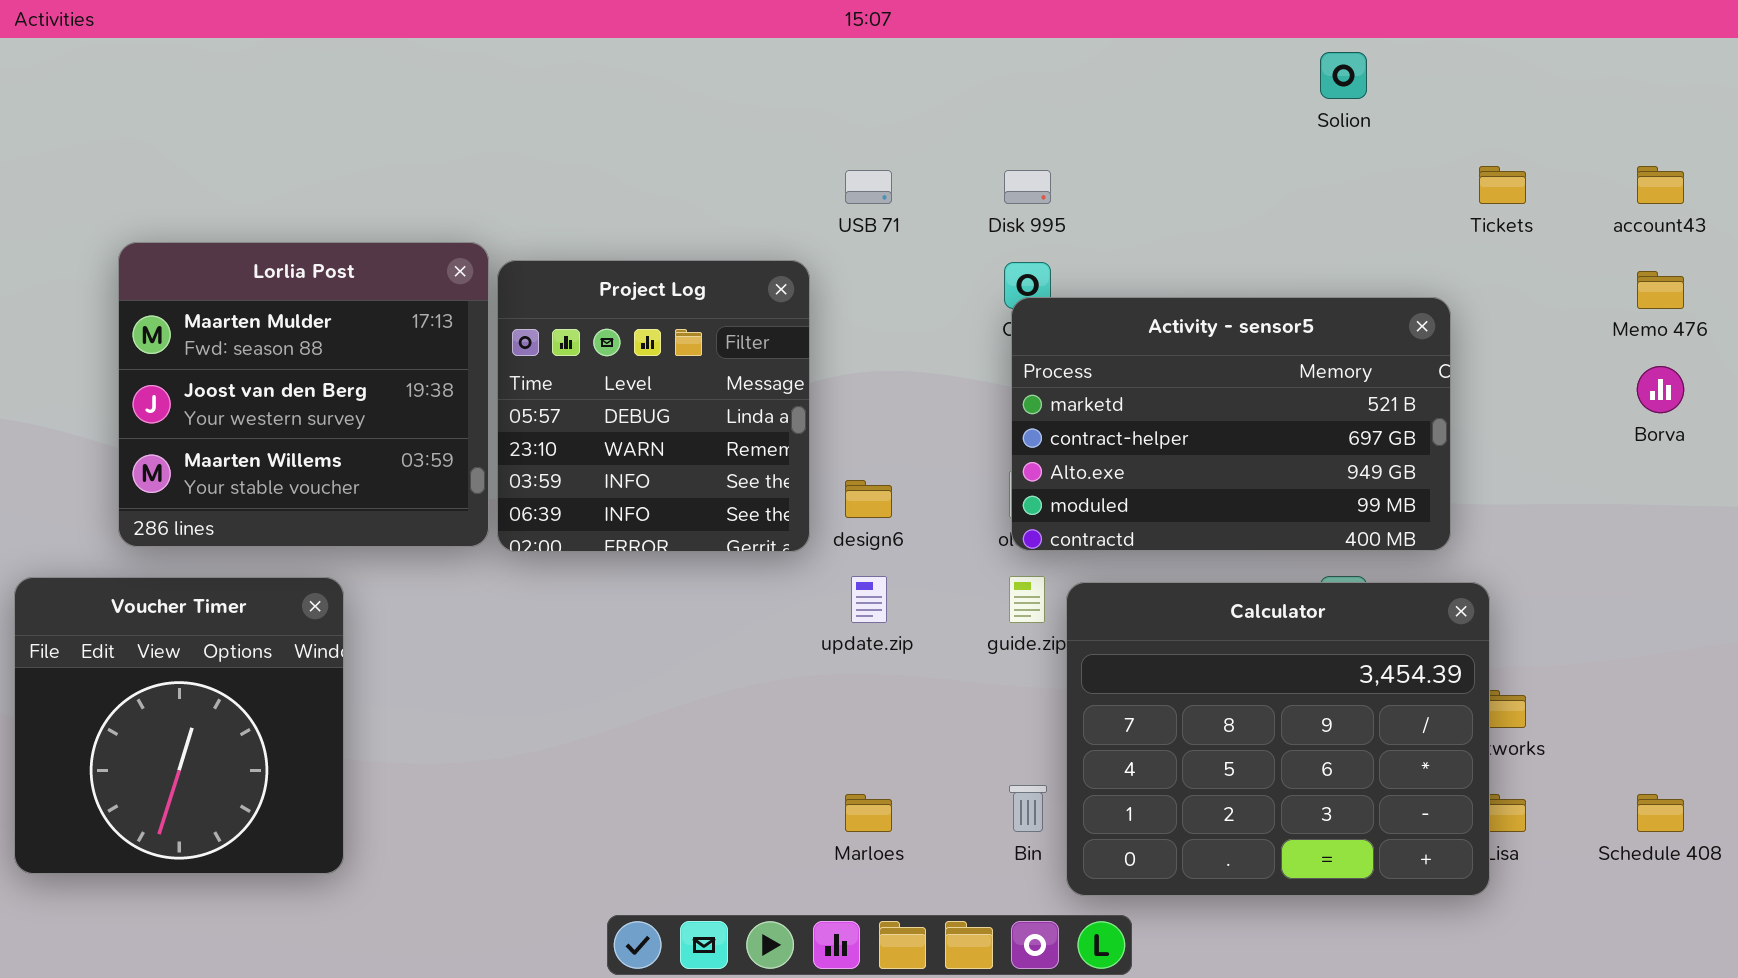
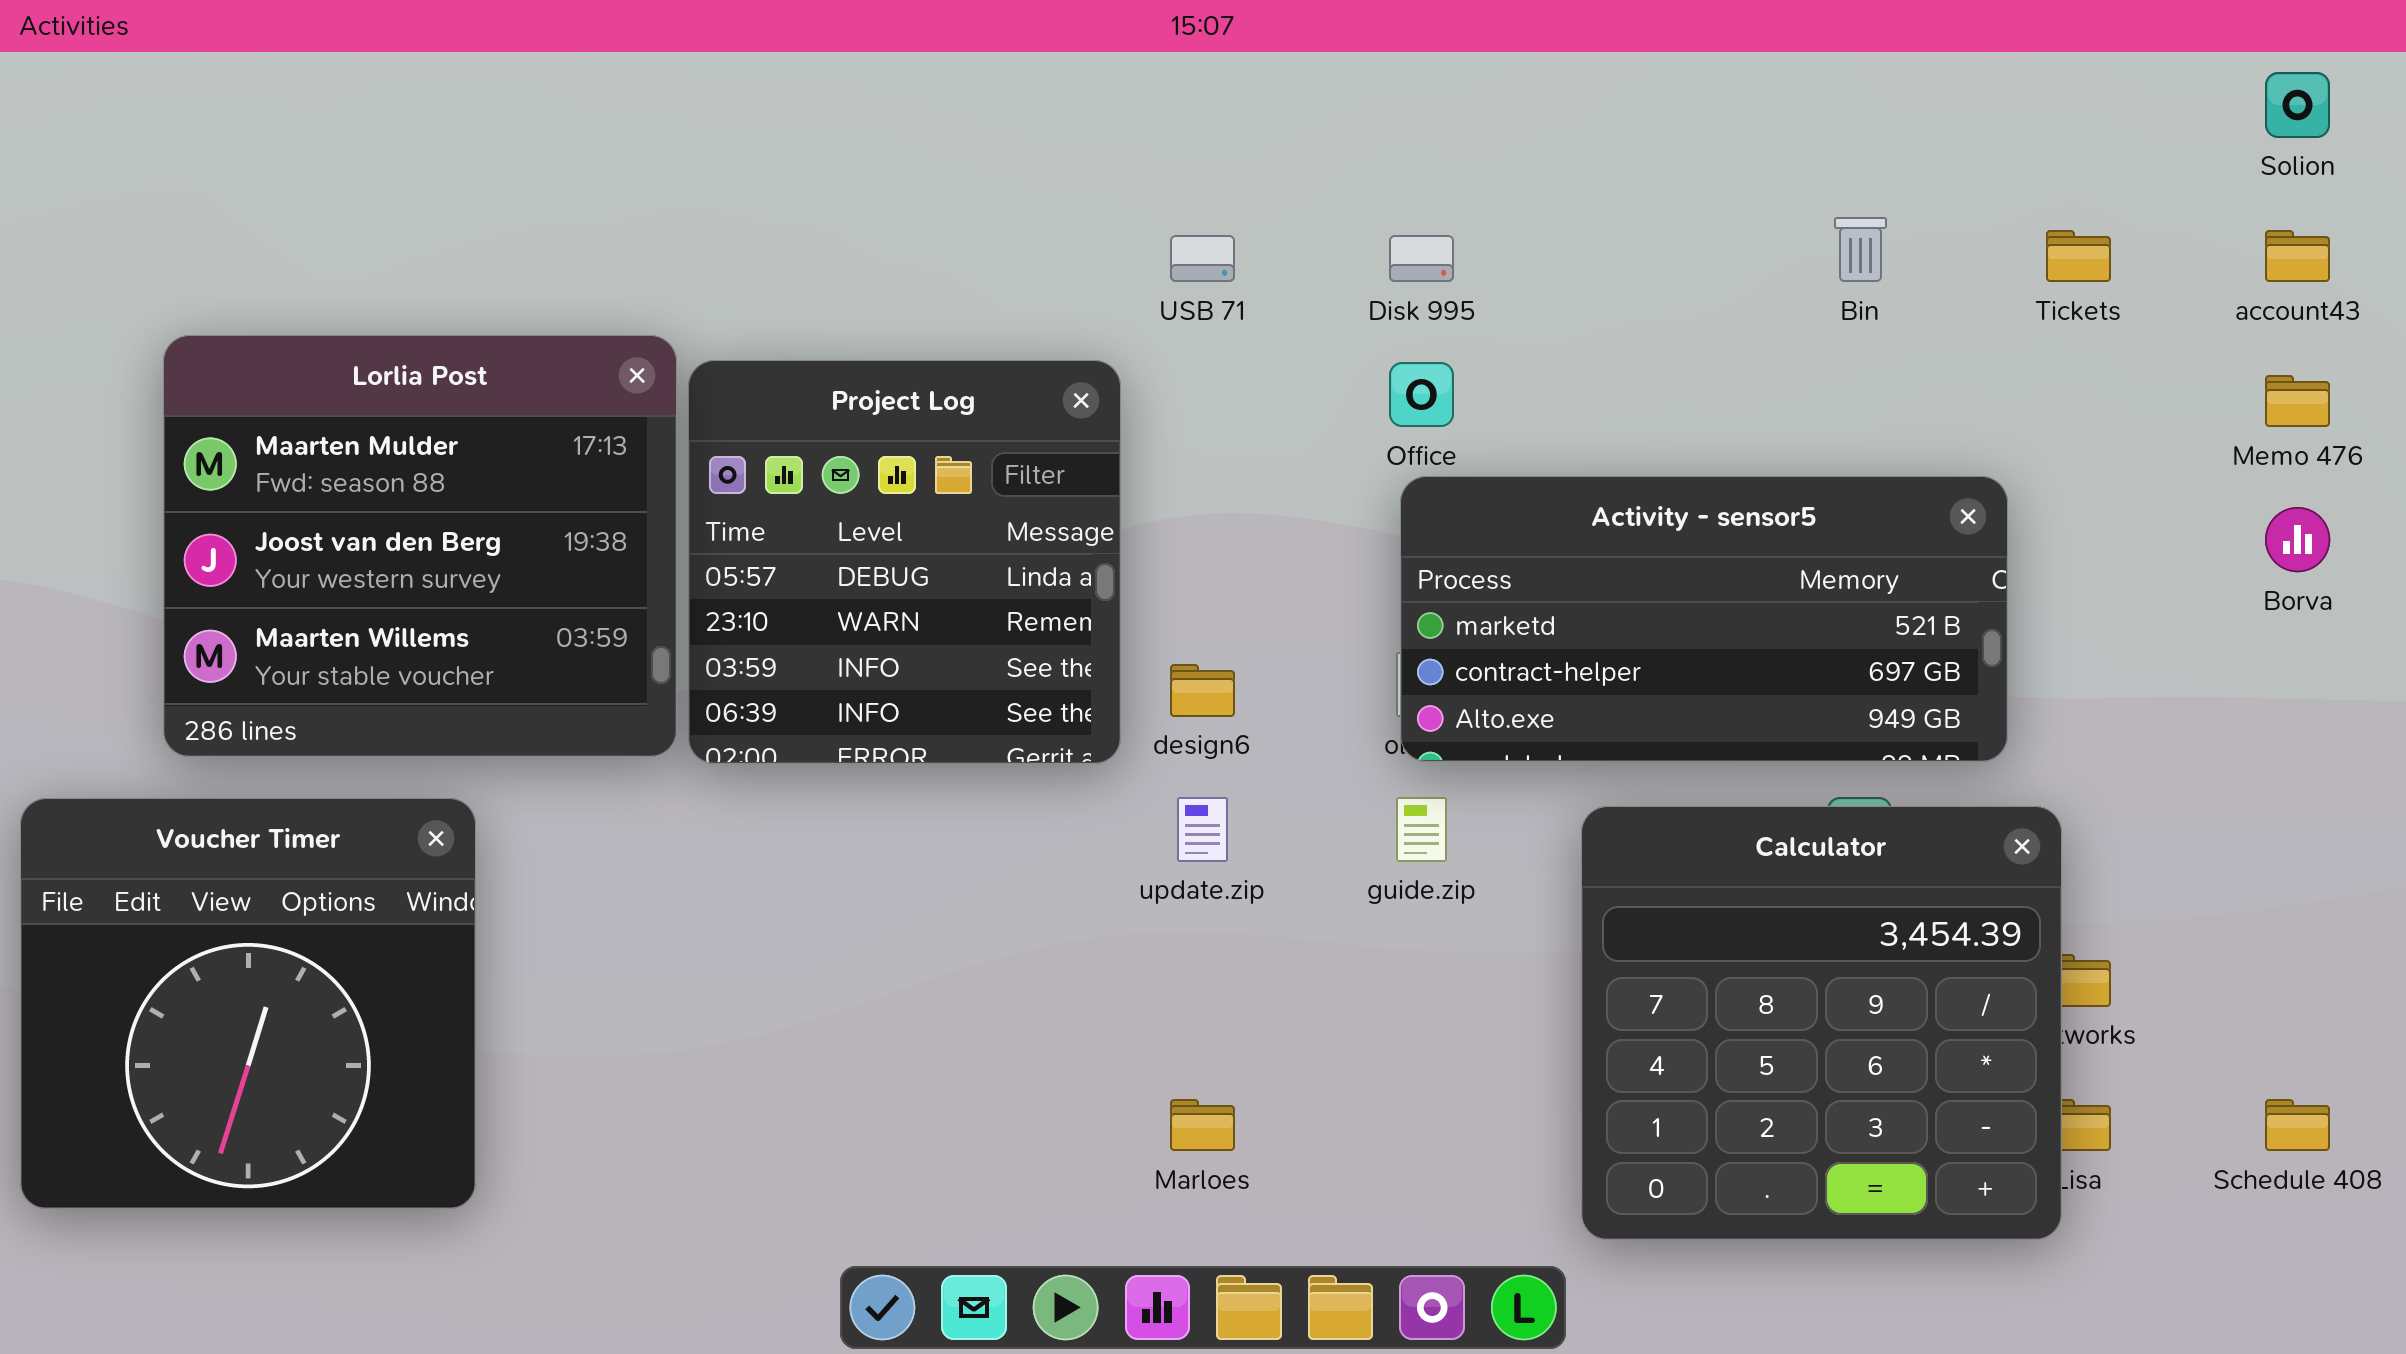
Solion: [1320,52,1367,99] -> [2265,72,2330,138], moved
Activity - sensor5: [1011,297,1451,551] -> [1400,476,2008,762], resized
Calculator: [1066,582,1490,896] -> [1581,806,2062,1240], resized
Bin: [1009,785,1047,832] -> [1834,217,1887,282], moved

